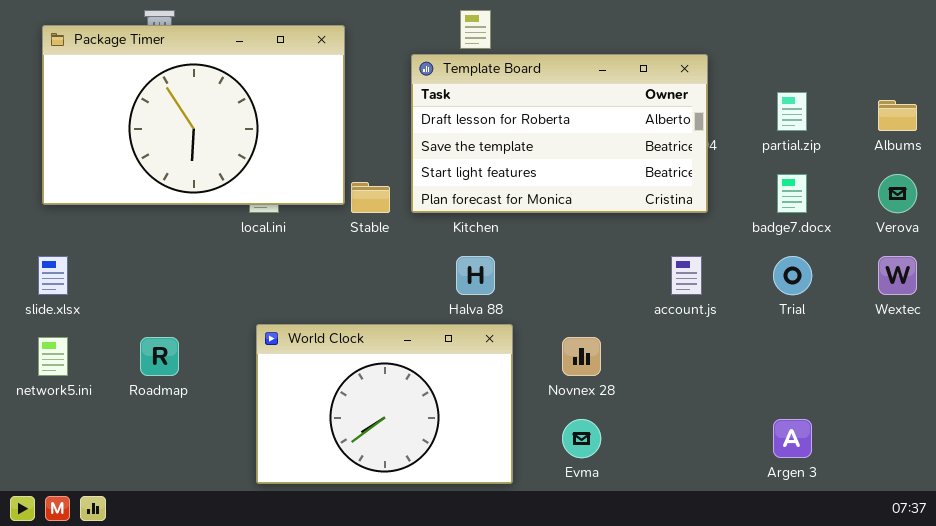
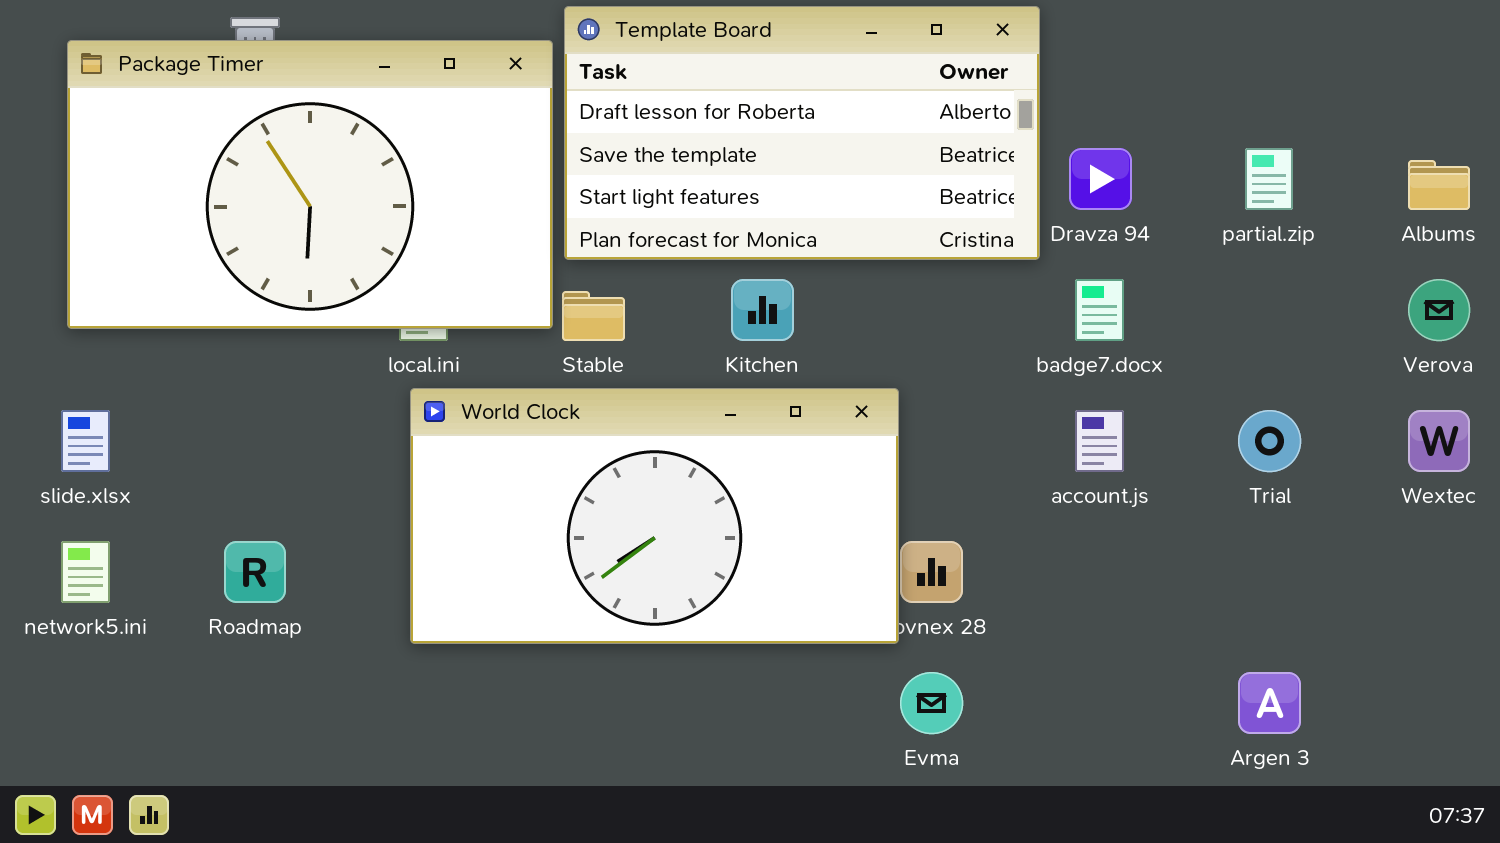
Template Board: [411,54,708,213] -> [564,6,1040,260], moved
badge7.docx: [777,174,807,213] -> [1075,279,1124,341], moved
World Clock: [256,324,513,484] -> [410,388,899,644], moved, resized

